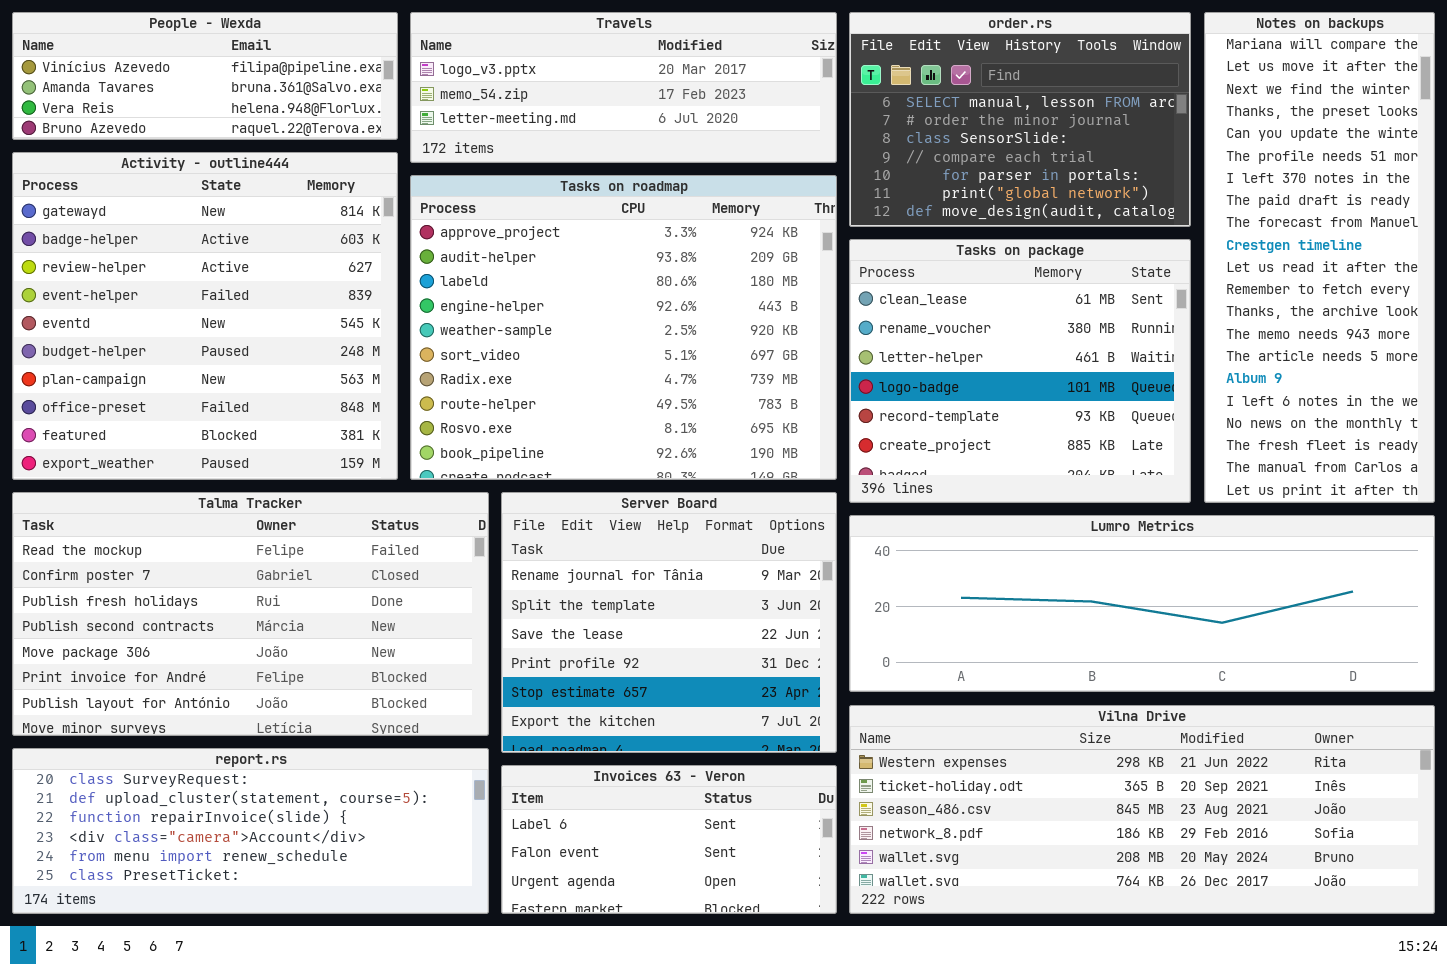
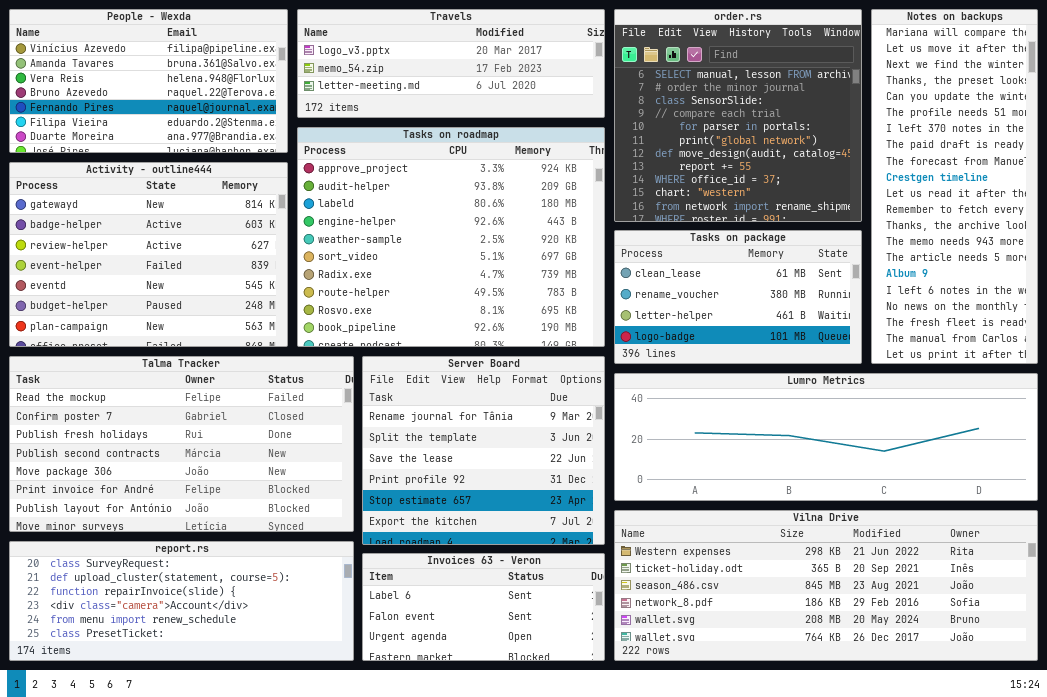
People - Wexda: [12,12,398,140] -> [9,9,288,153], resized
order.rs: [849,12,1191,227] -> [614,9,862,222], resized
Activity - outline444: [12,152,398,480] -> [9,162,288,347], resized
Tasks on package: [849,239,1191,503] -> [614,230,862,364], resized

